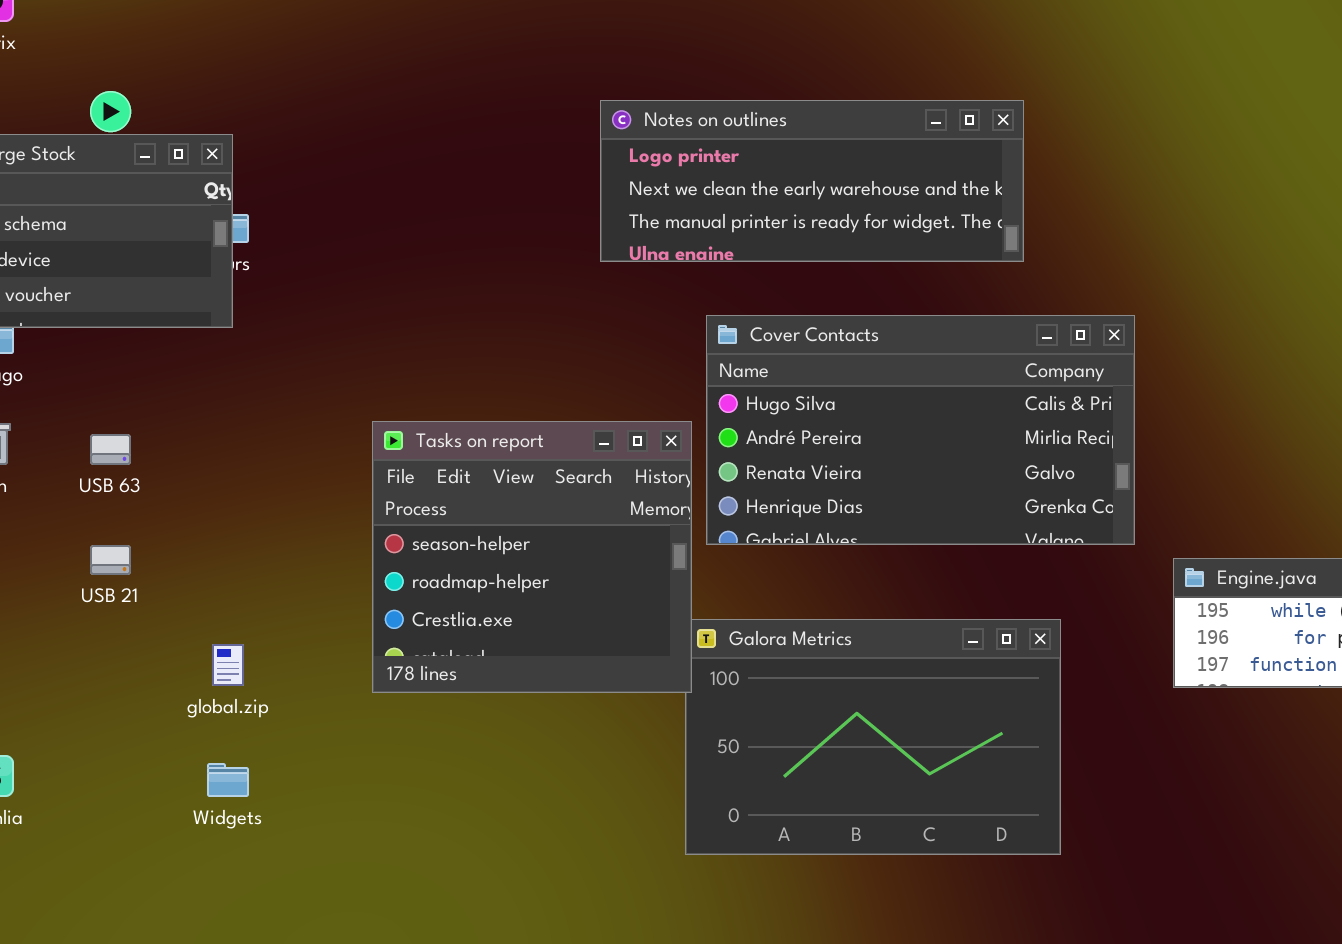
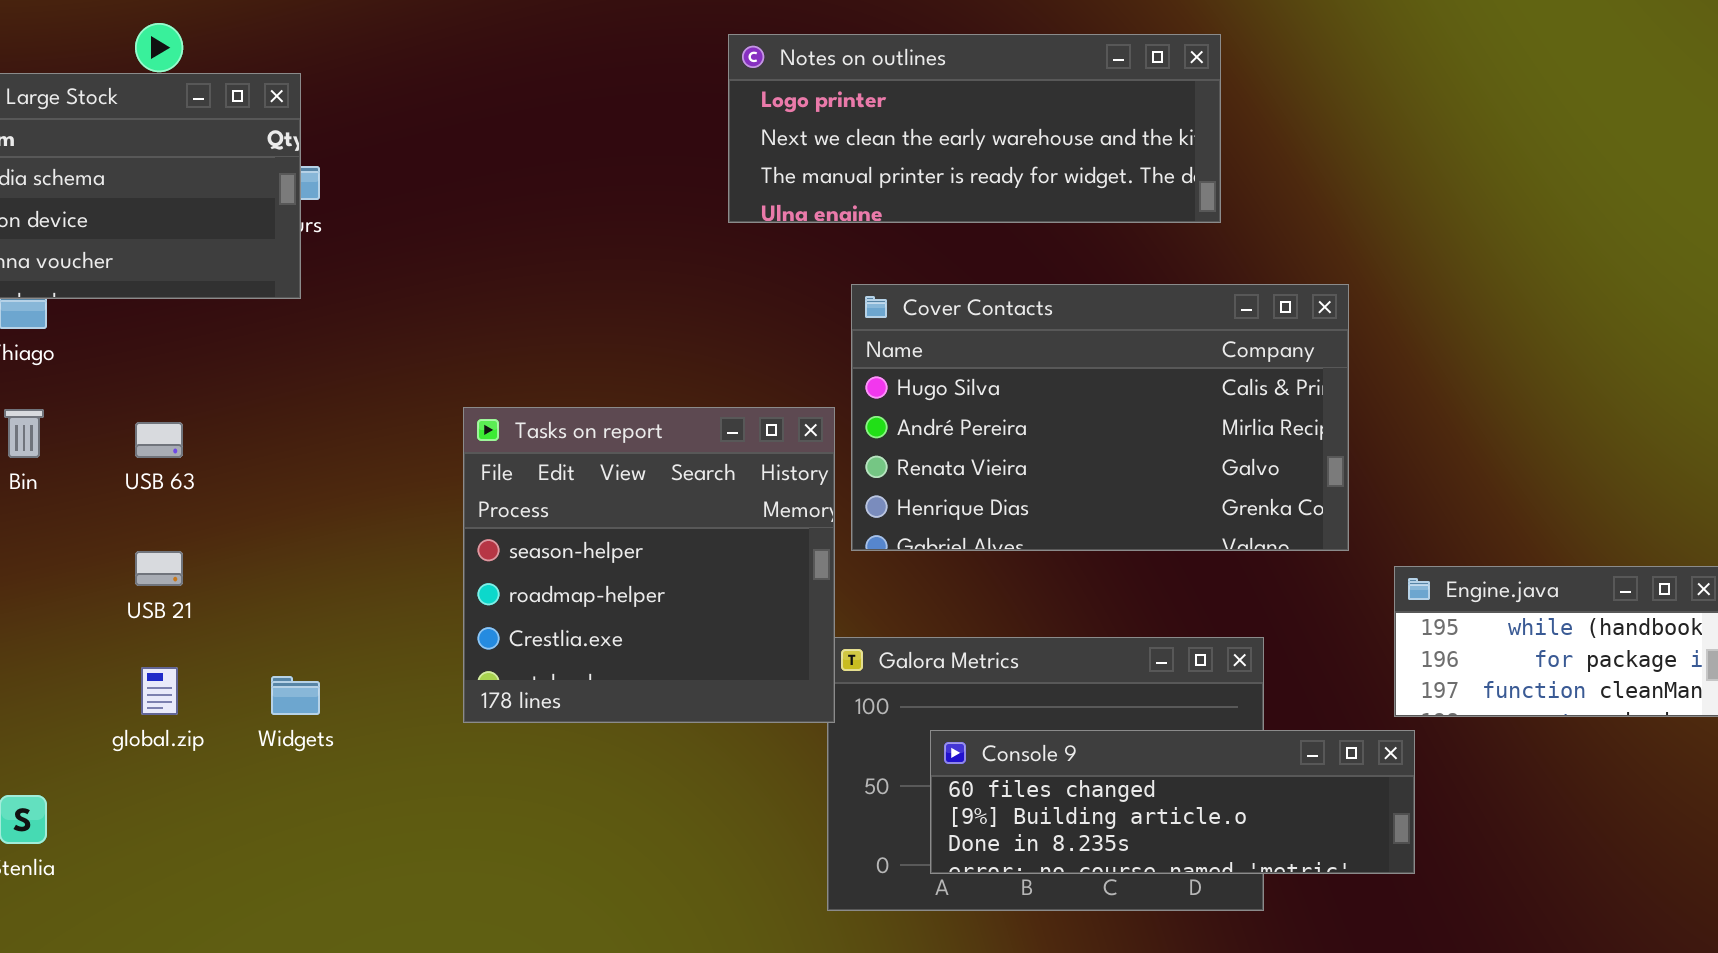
global.zip: [212,644,244,686] -> [141,667,178,715], moved
Console 9: none -> [930,730,1415,874], opened
Widgets: [207,763,249,797] -> [271,676,320,715], moved

